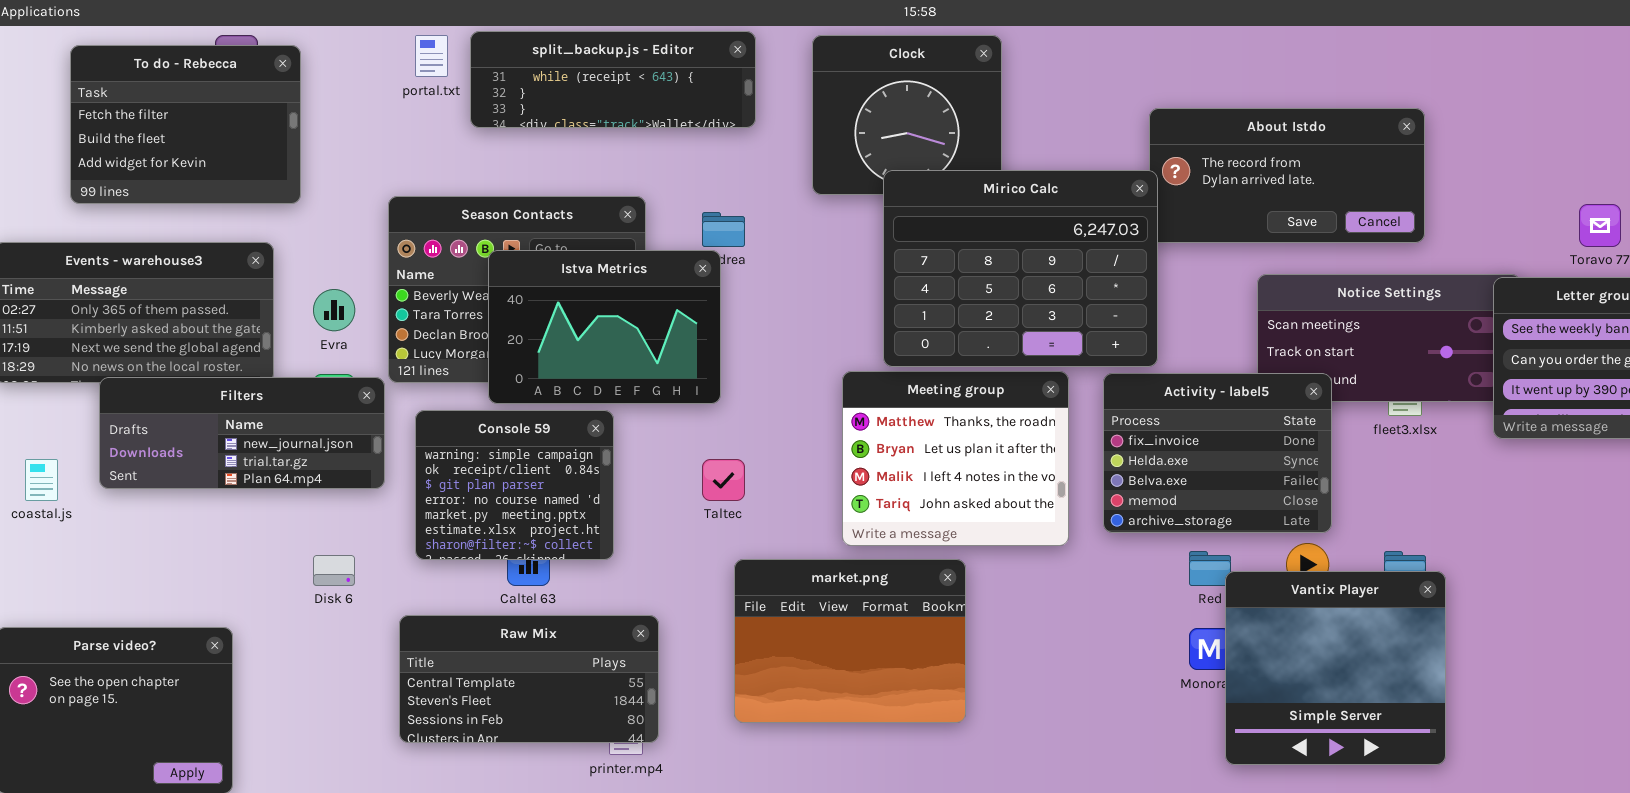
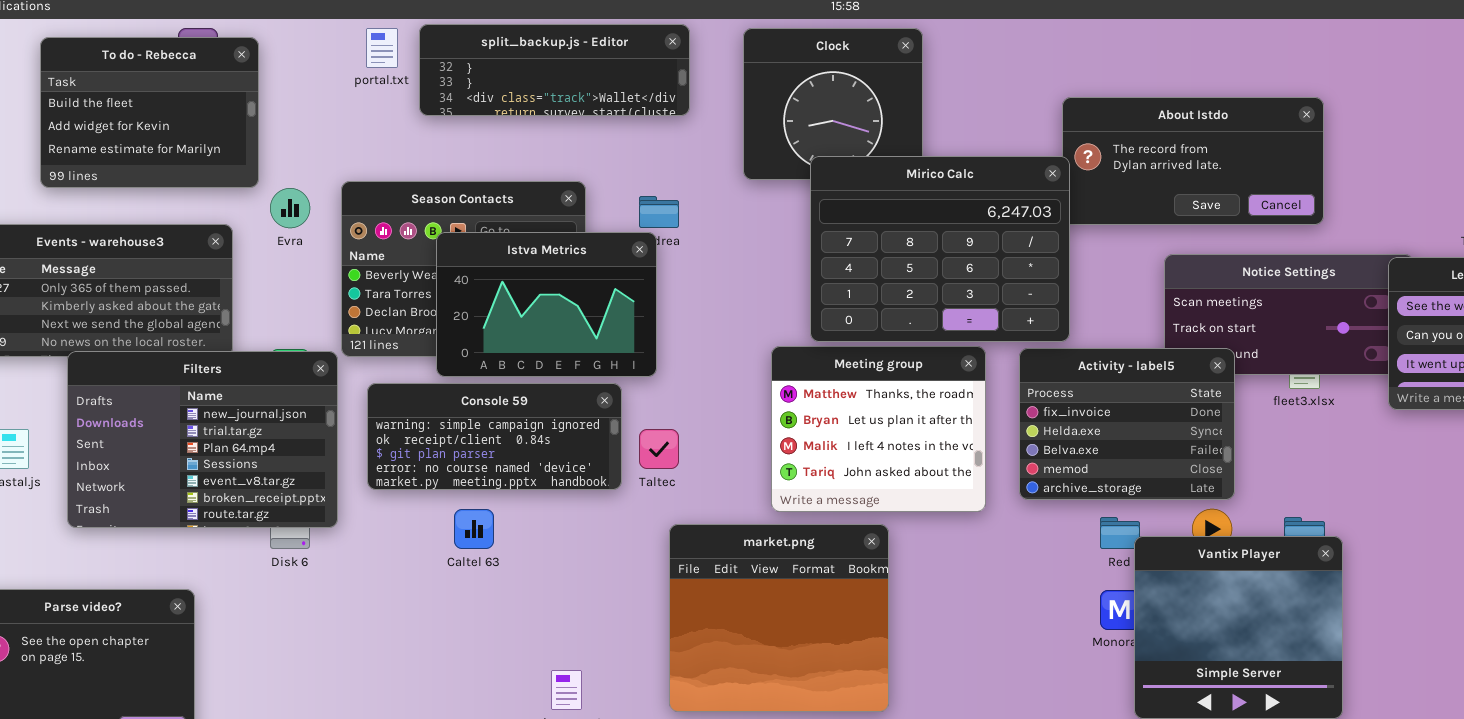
split_backup.js - Editor: [470,31,756,128] -> [419,24,690,116], scrolled down 1 row
To do - Rebecca: [70,45,301,204] -> [40,37,259,188], scrolled down 1 row
Evra: [313,289,355,331] -> [270,188,310,228], moved
Filters: [99,377,385,489] -> [67,351,338,528], resized
Console 59: [415,410,614,560] -> [367,383,622,490], resized
market.png: [734,559,966,723] -> [669,524,889,712], resized
Raw Mix: [399,615,659,743] -> none, closed

